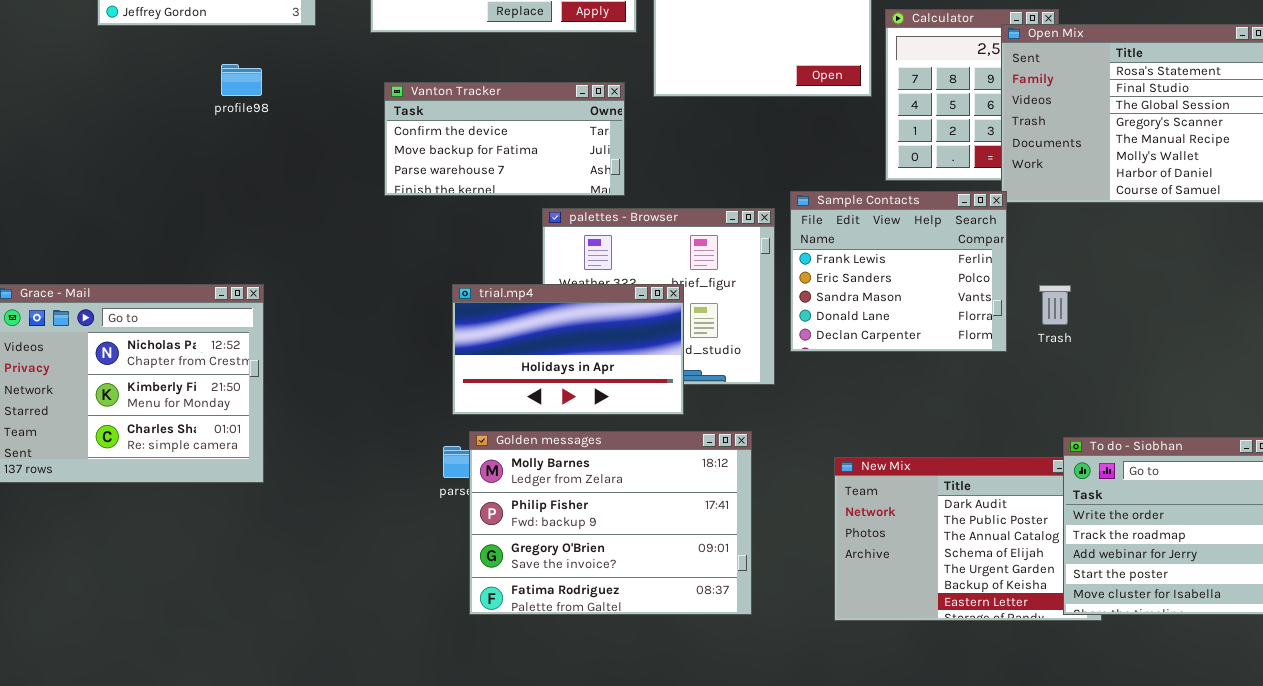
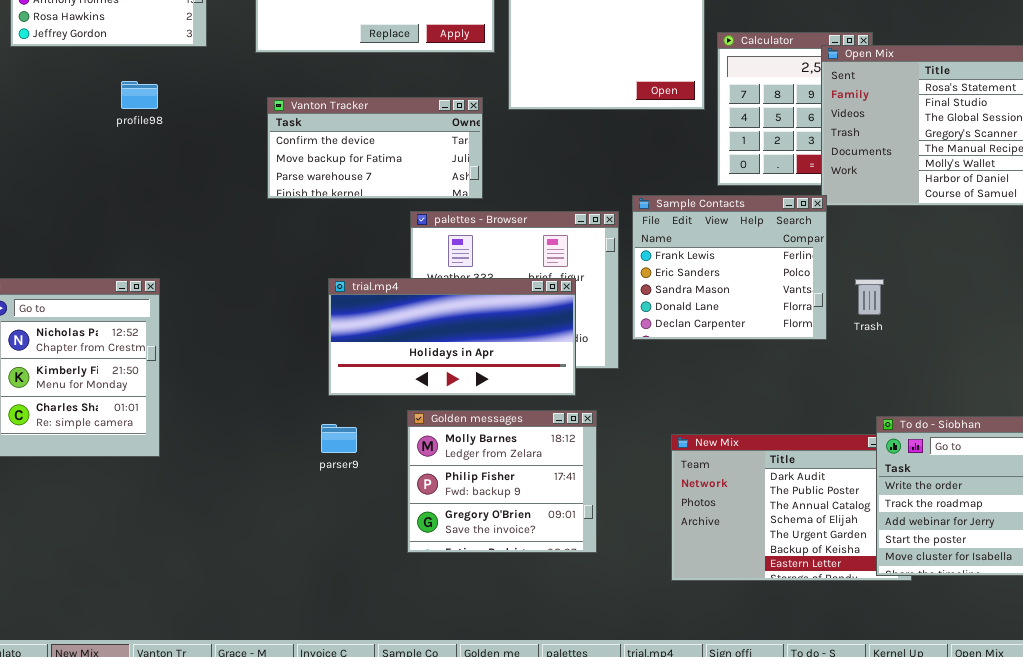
trial.mp4: [452,284,684,415] -> [328,278,576,396], resized
Golden messages: [469,431,752,615] -> [407,410,597,553], resized

